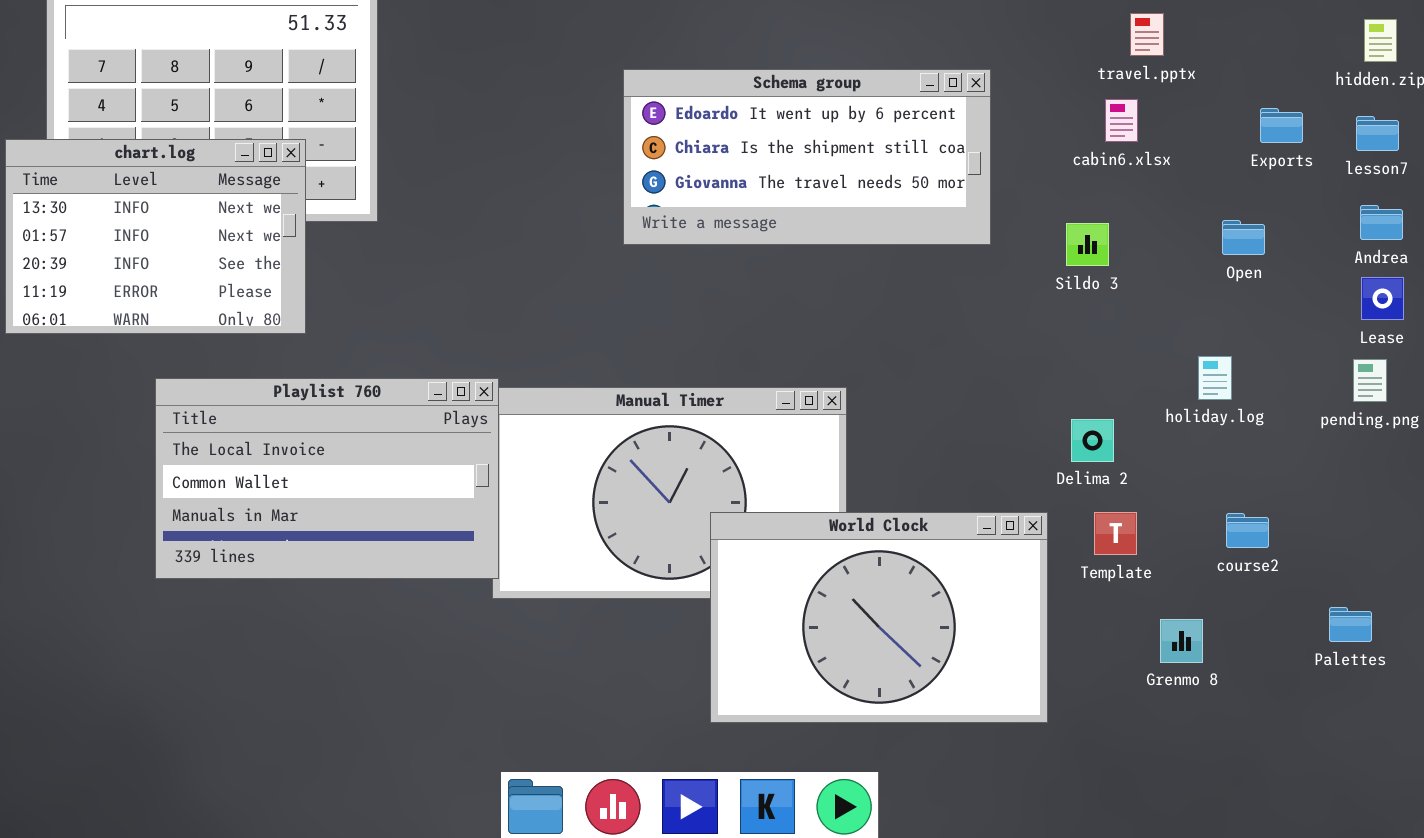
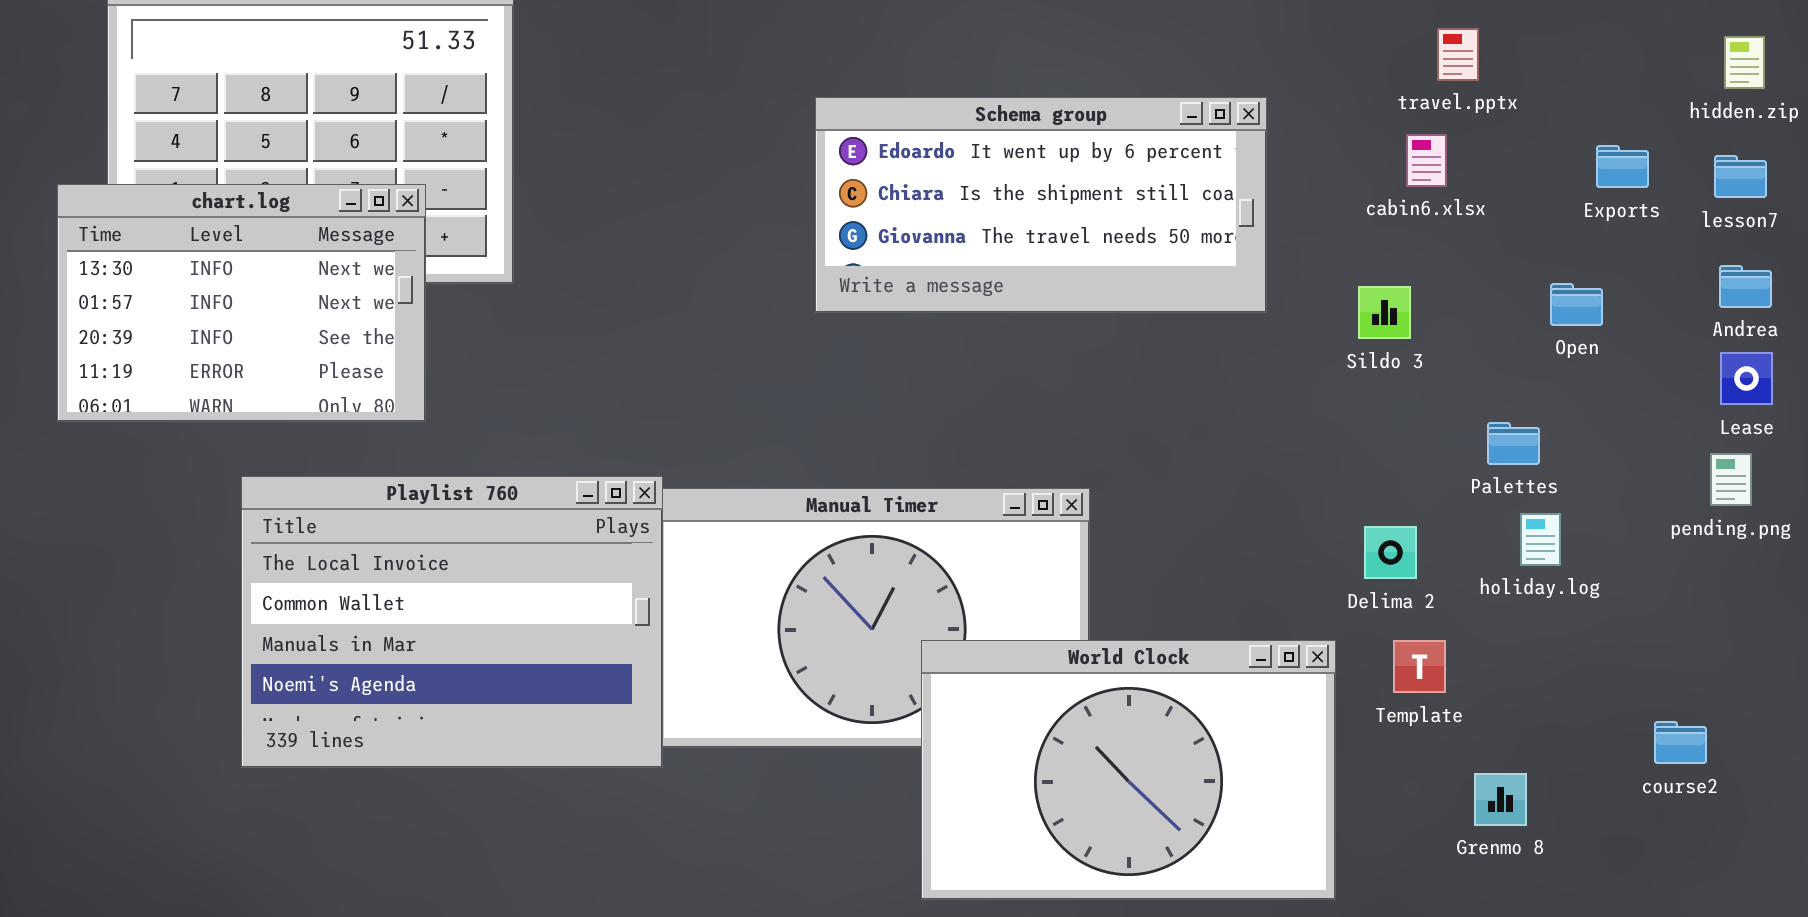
holiday.log: [1198,356,1232,400] -> [1520,513,1561,566], moved
Playlist 760: [155,378,499,579] -> [241,476,663,768], resized
course2: [1226,513,1269,548] -> [1654,721,1707,764], moved
Palettes: [1329,607,1372,642] -> [1487,422,1540,465], moved

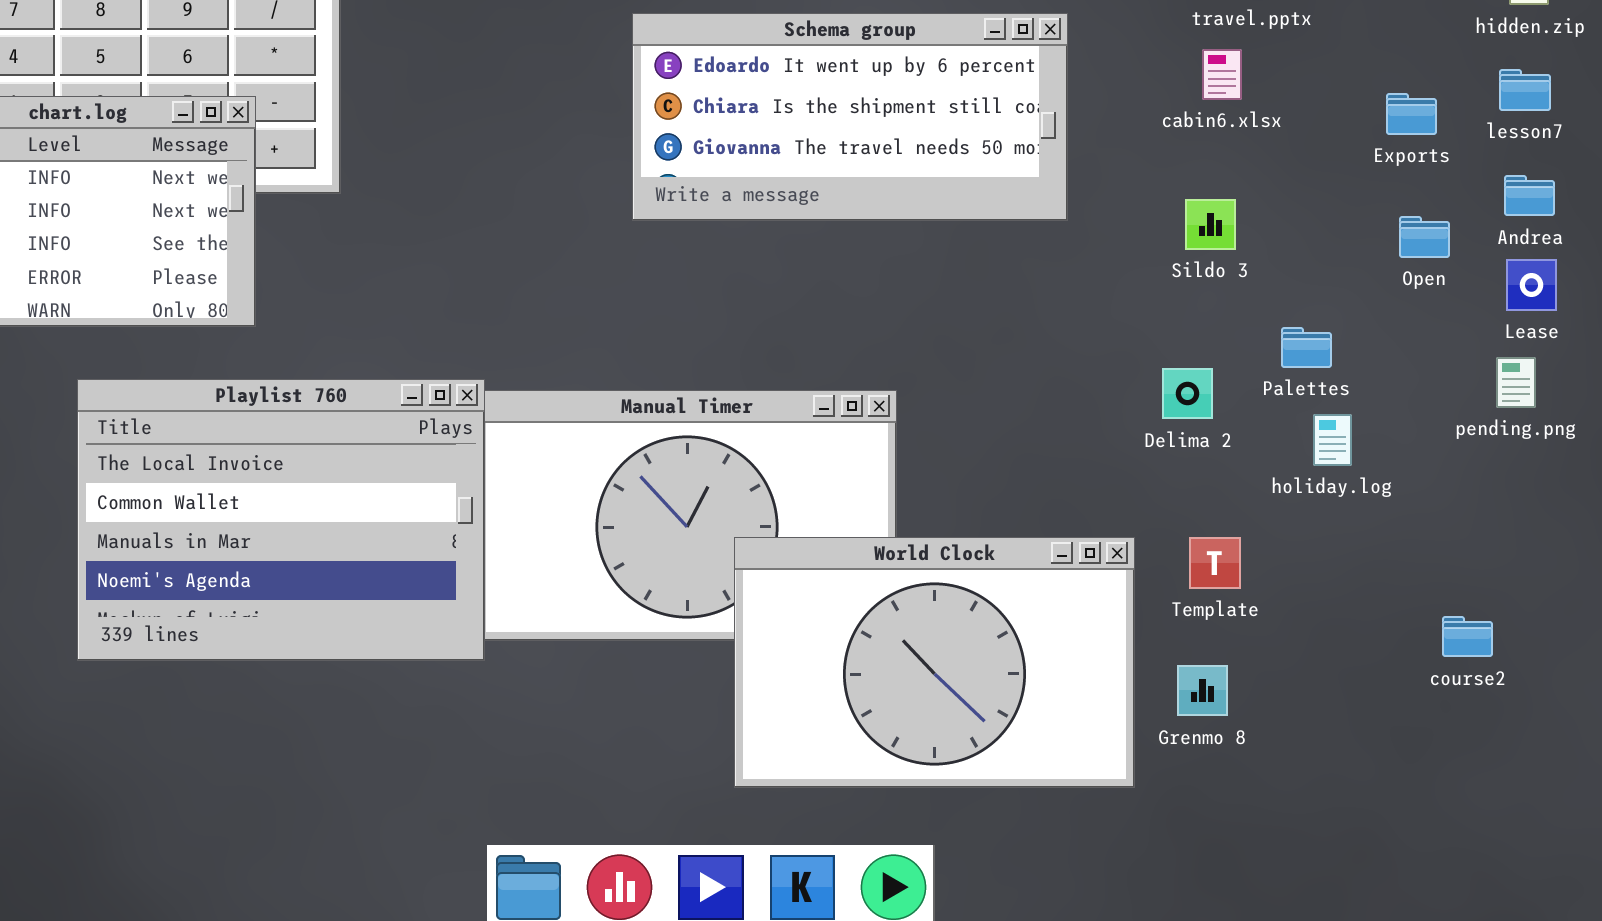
Exports: [1596,145,1649,188] -> [1386,93,1437,135], moved
Open: [1550,283,1603,326] -> [1399,216,1450,258], moved
Sildo 3: [1358,286,1411,339] -> [1185,199,1236,250], moved
Delima 2: [1364,526,1417,579] -> [1162,368,1213,419], moved
Grenmo 8: [1474,773,1527,826] -> [1177,665,1228,716], moved

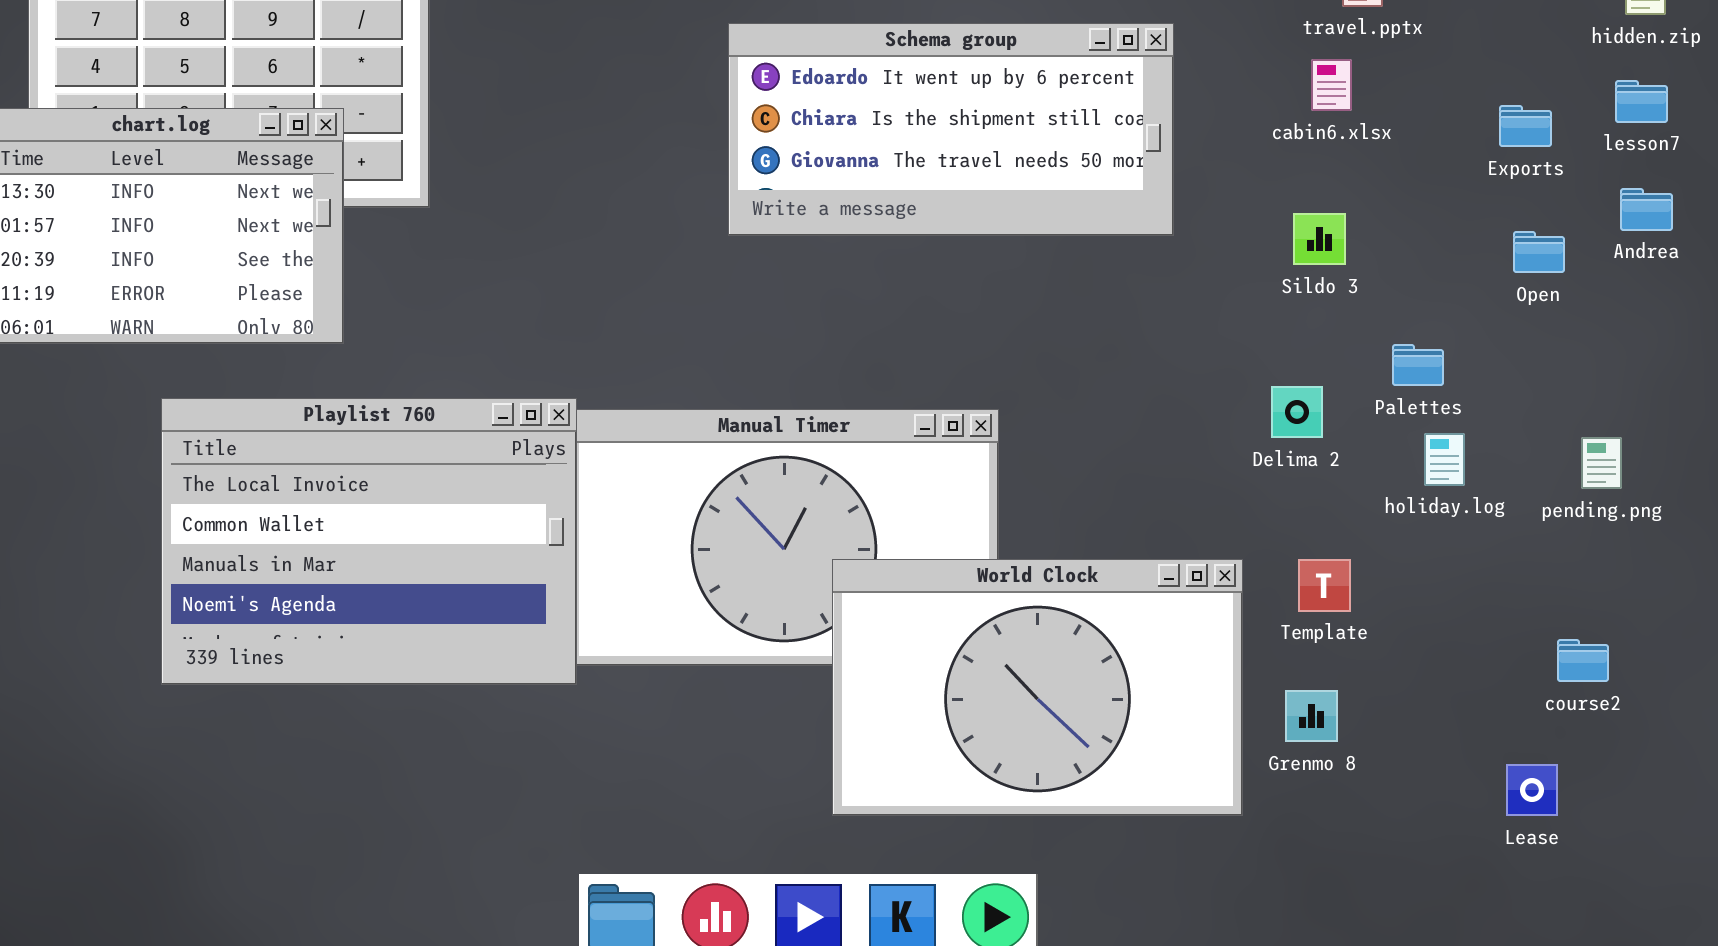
Lease: [1506,259,1557,311] -> [1506,764,1558,816], moved
pending.png: [1496,357,1536,408] -> [1581,437,1622,489], moved

